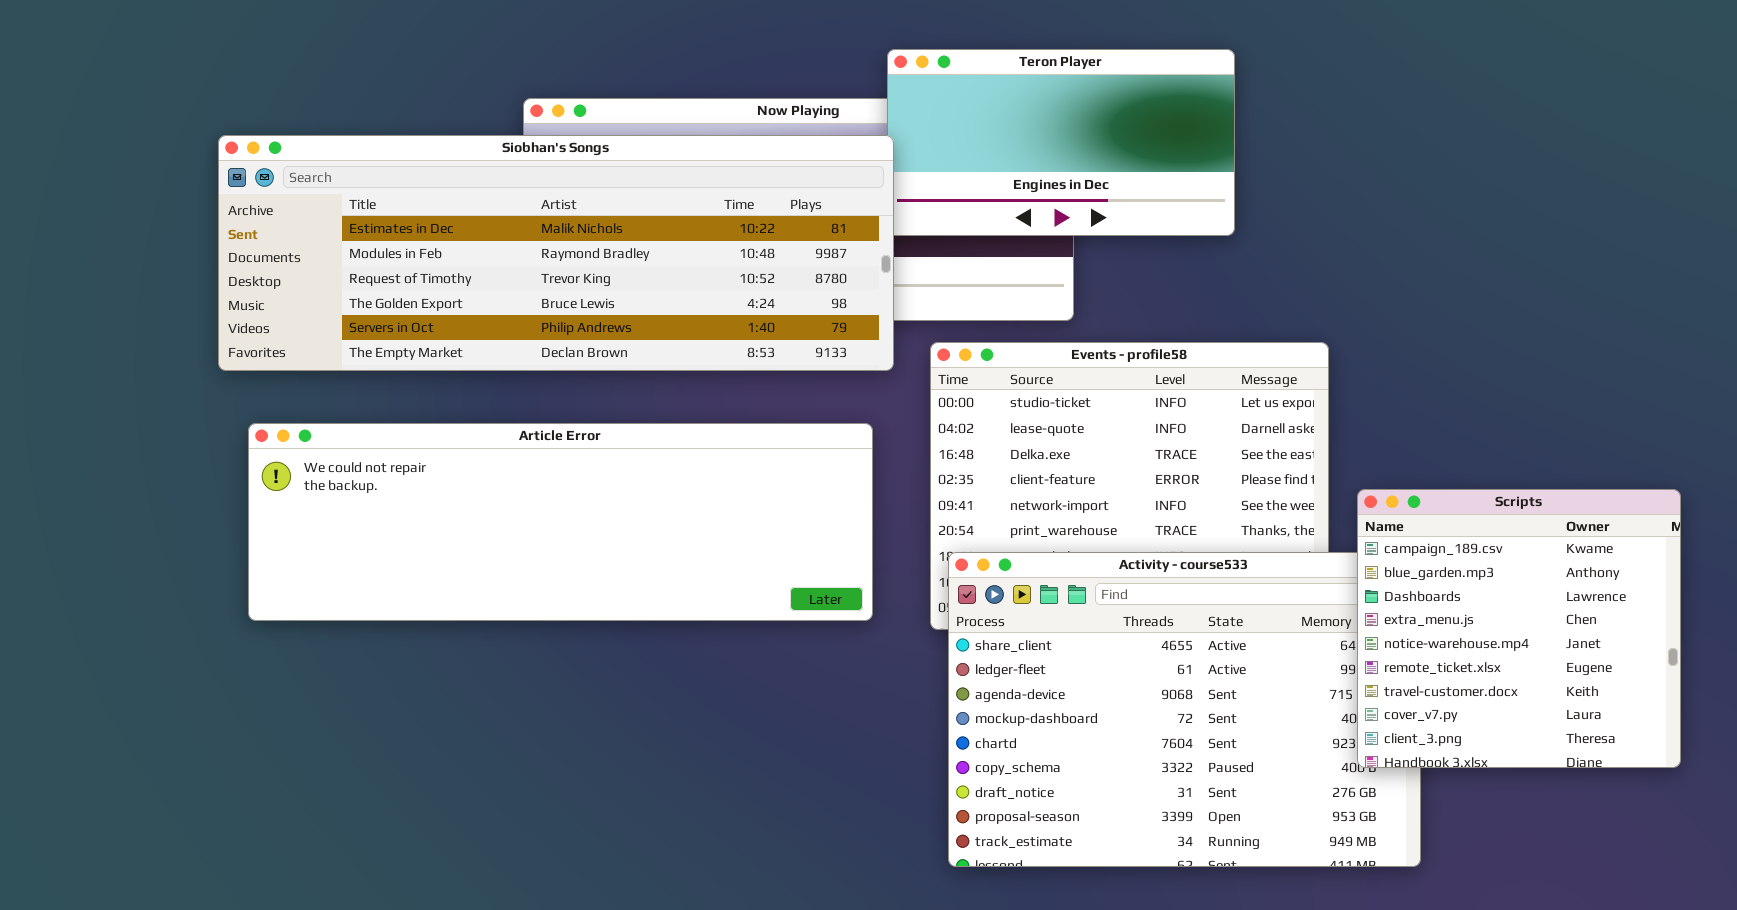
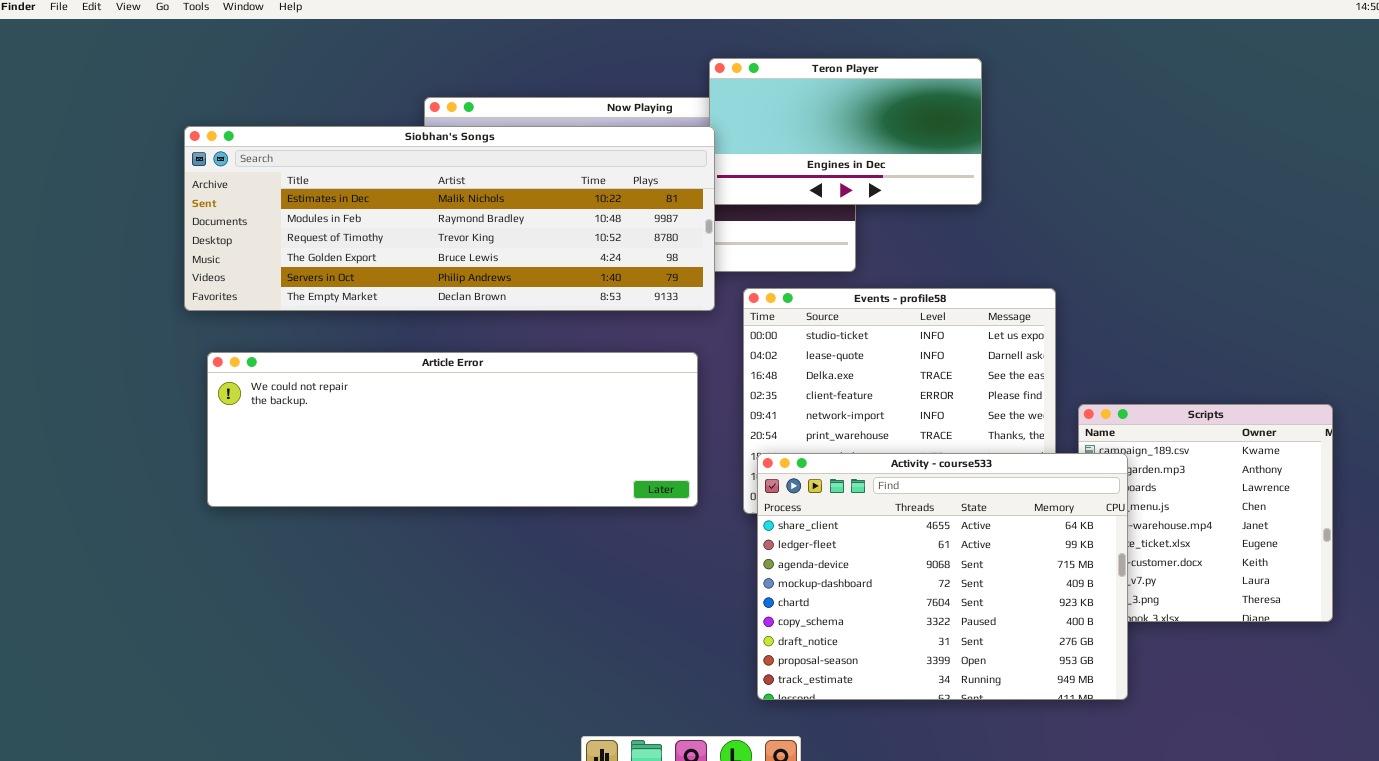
Activity - course533: [948,552,1421,867] -> [757,453,1128,700], raised

